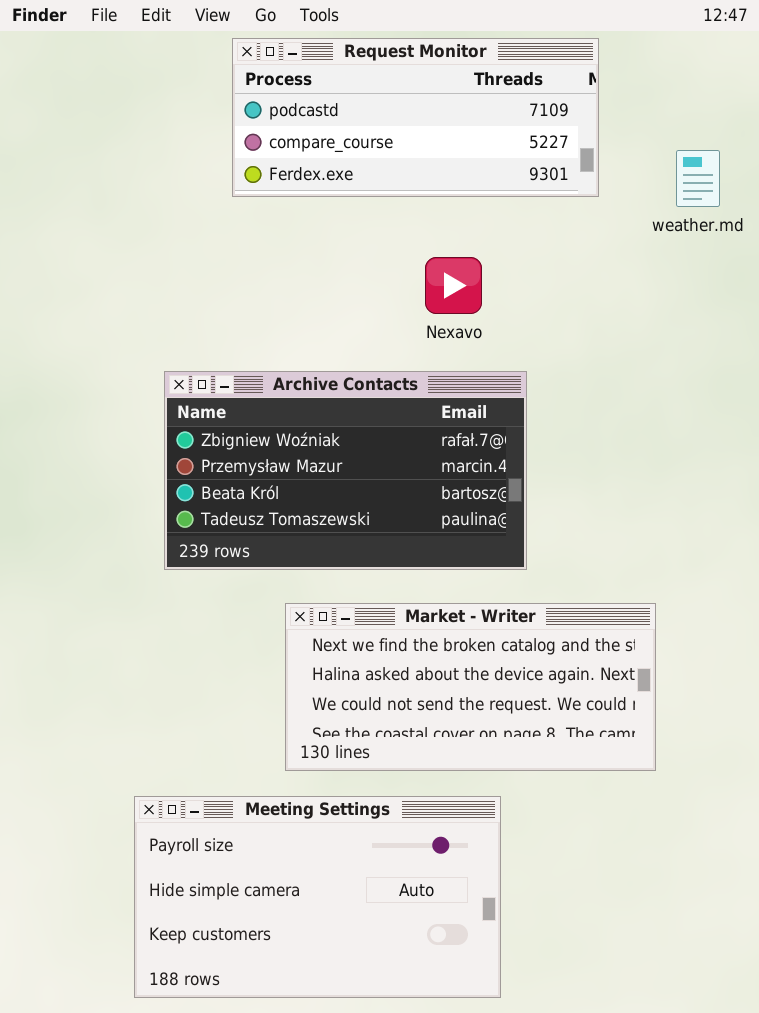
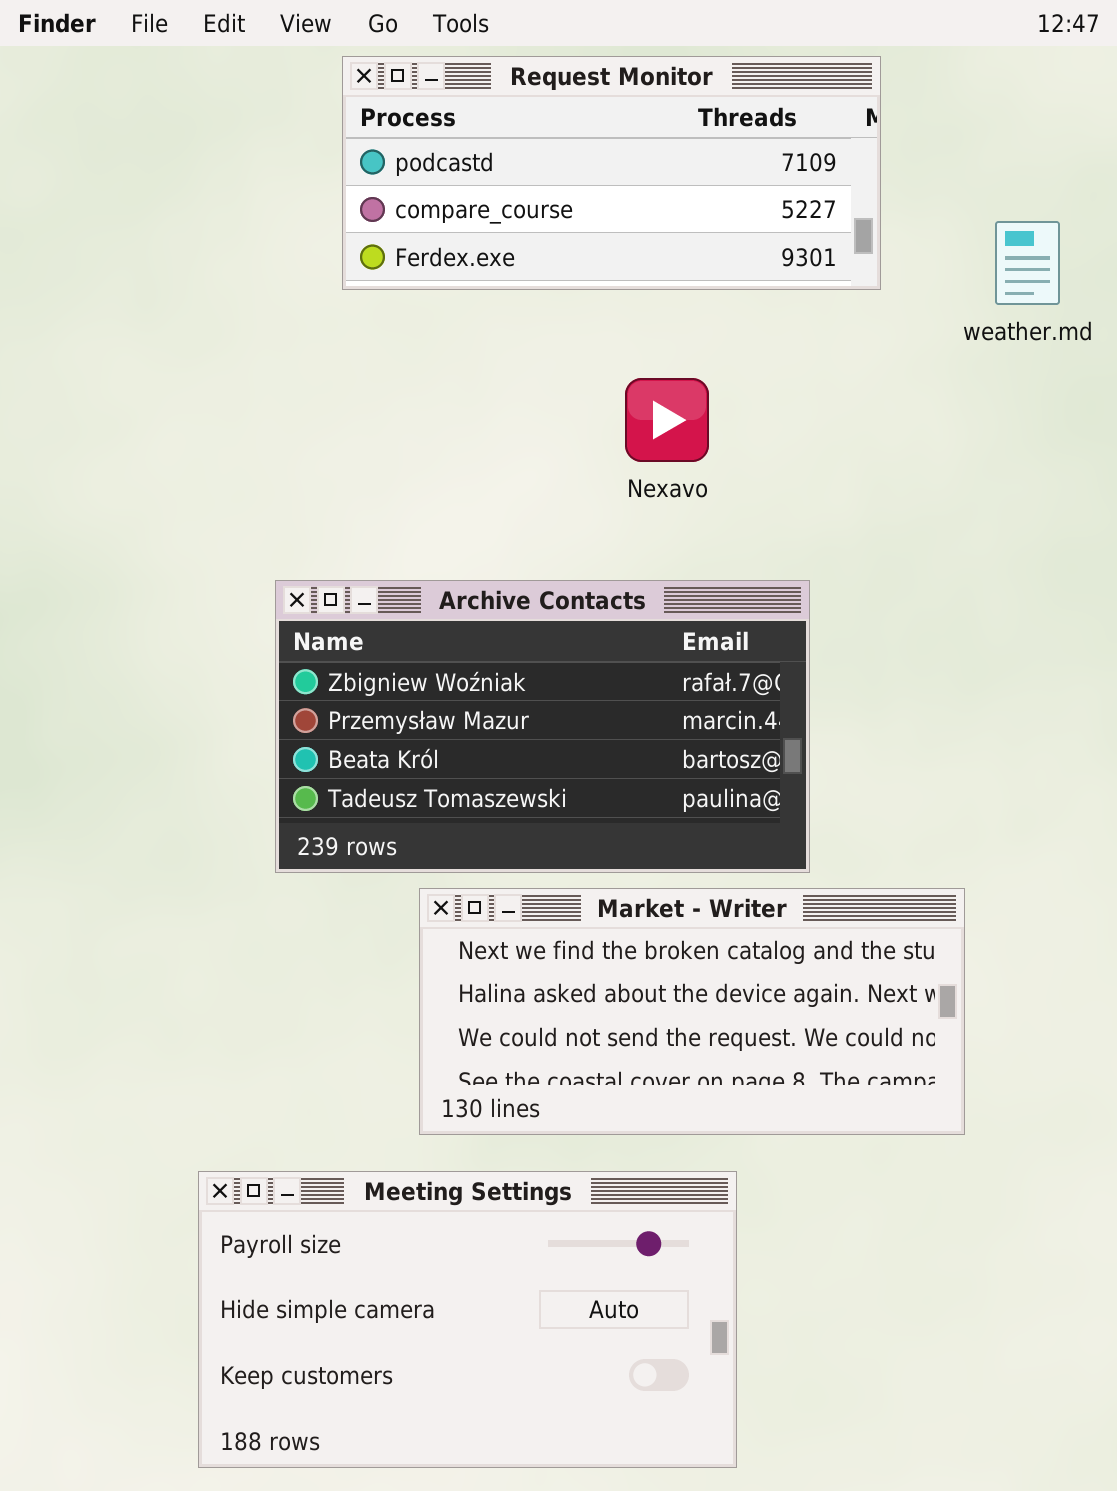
Archive Contacts: [164,371,527,570] -> [275,580,810,873], moved

